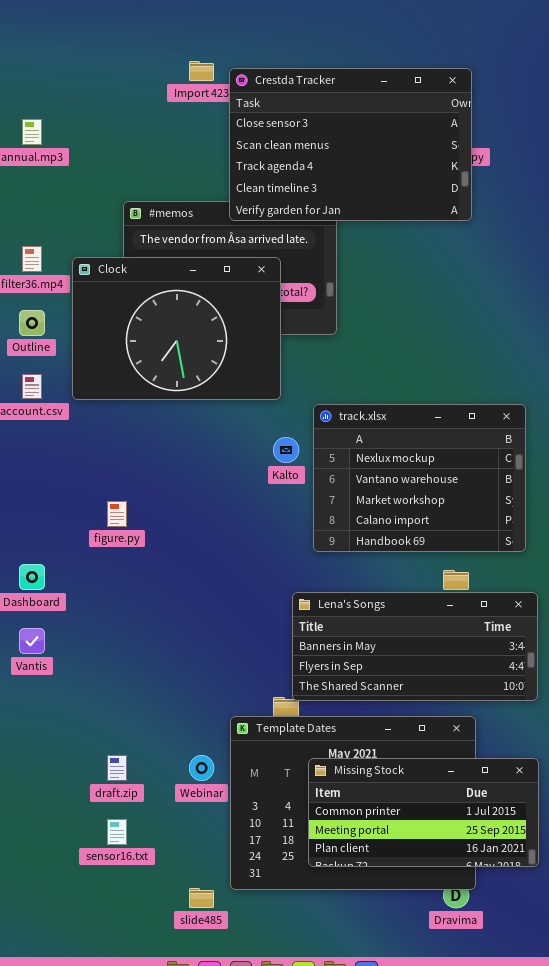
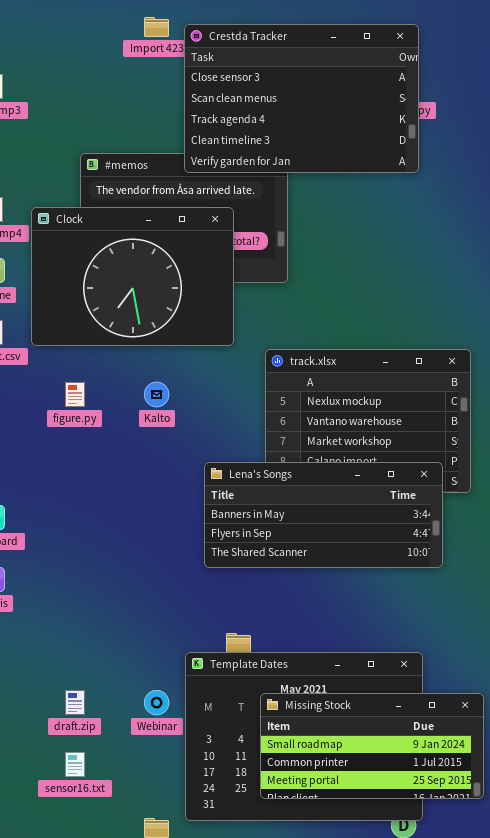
Kalto: [273,437,299,463] -> [144,382,169,407], moved
figure.py: [107,501,127,527] -> [65,382,85,407], moved
Lena's Songs: [292,592,538,701] -> [204,462,443,568], moved
Missing Stock: [308,758,539,867] -> [260,693,484,799], scrolled up 1 row

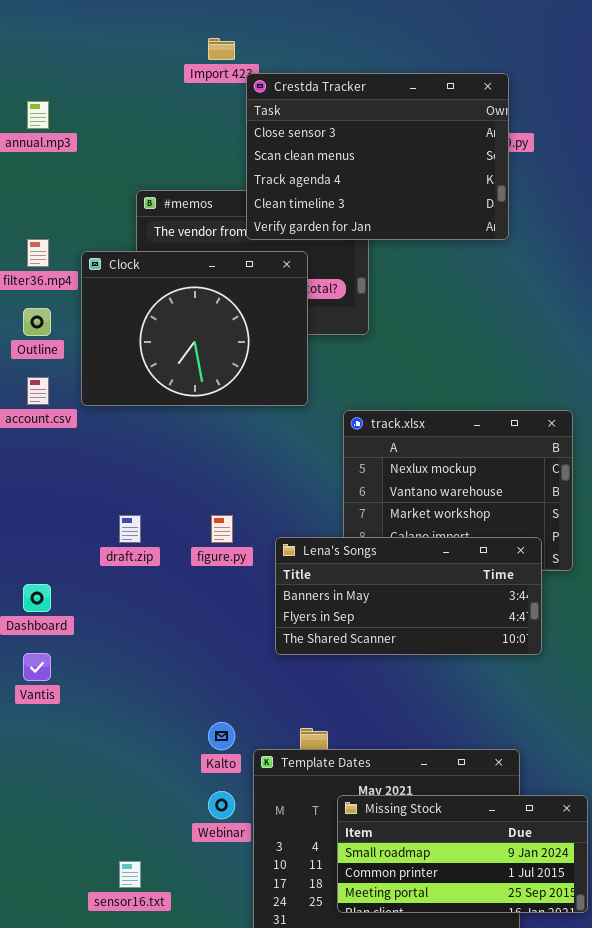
Crestda Tracker: [184,24,419,173] -> [246,73,509,240], moved
figure.py: [65,382,85,407] -> [211,515,233,543], moved
Kalto: [144,382,169,407] -> [208,722,235,750], moved
draft.zip: [65,690,85,715] -> [119,515,141,543], moved

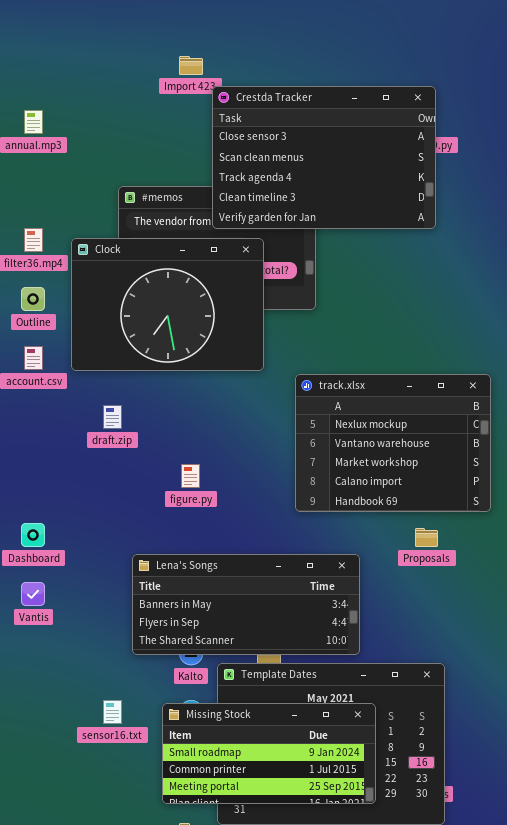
draft.zip: [119,515,141,543] -> [103,405,122,429], moved
Lena's Songs: [275,537,542,655] -> [132,554,360,655], moved
Missing Stock: [337,795,588,913] -> [162,703,376,804], moved
sensor16.txt: [119,861,141,888] -> [103,700,122,724], moved

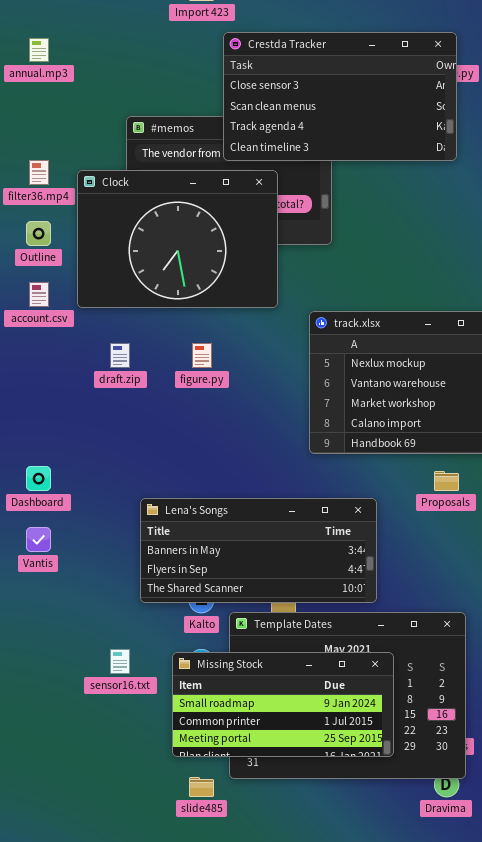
Crestda Tracker: [212,86,436,229] -> [223,32,457,161], resized
figure.py: [181,464,200,488] -> [192,343,212,368], moved

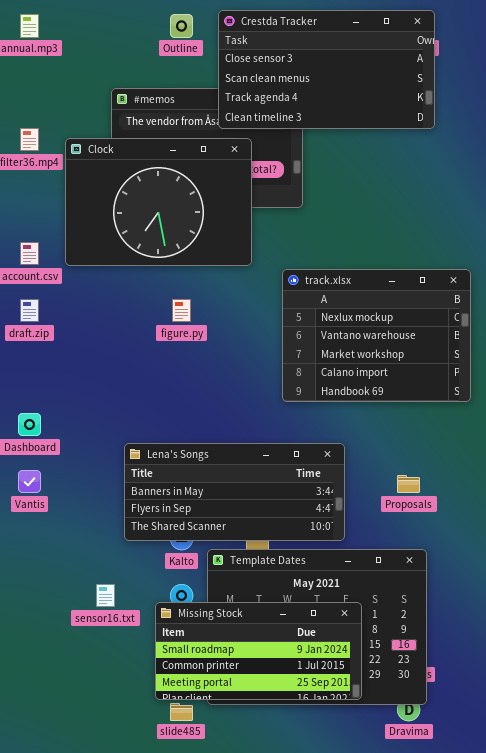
Crestda Tracker: [223,32,457,161] -> [218,10,435,129], moved
Outline: [26,221,51,246] -> [170,14,193,38], moved
draft.zip: [110,343,130,368] -> [20,299,39,322], moved
Proposals: [434,471,459,491] -> [397,475,420,493], moved
Missing Stock: [172,652,394,757] -> [155,602,362,700], moved

